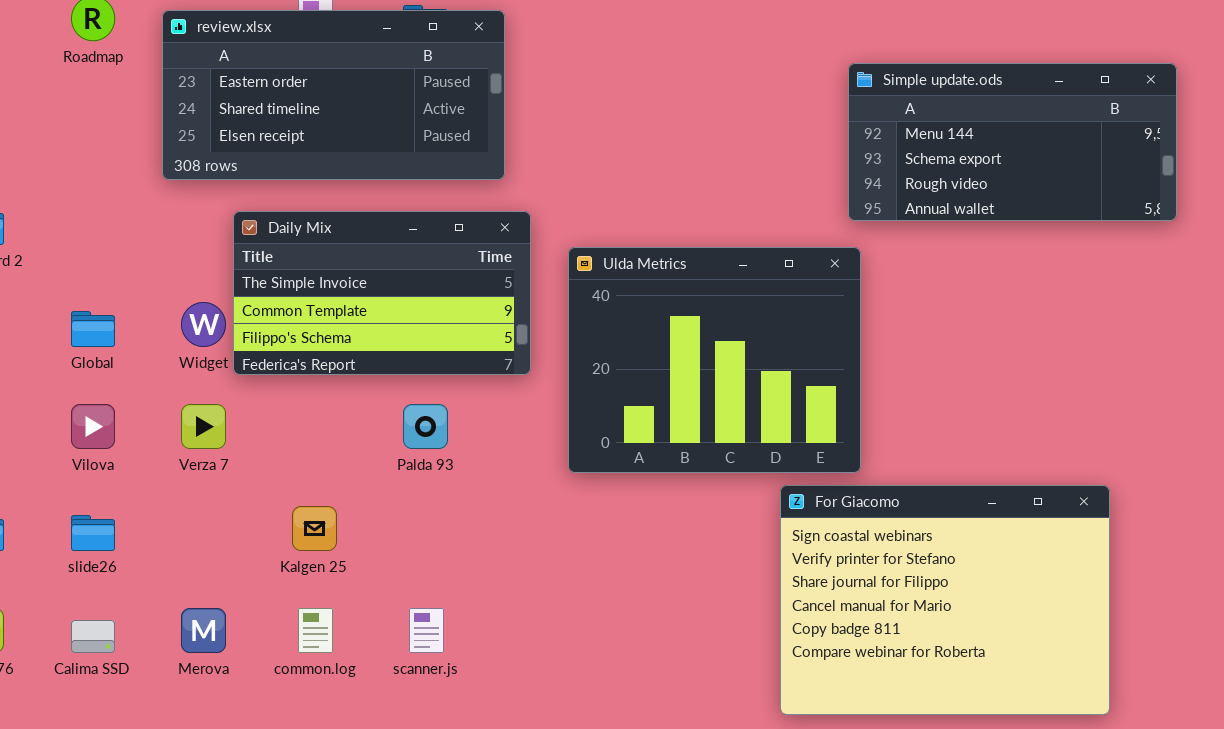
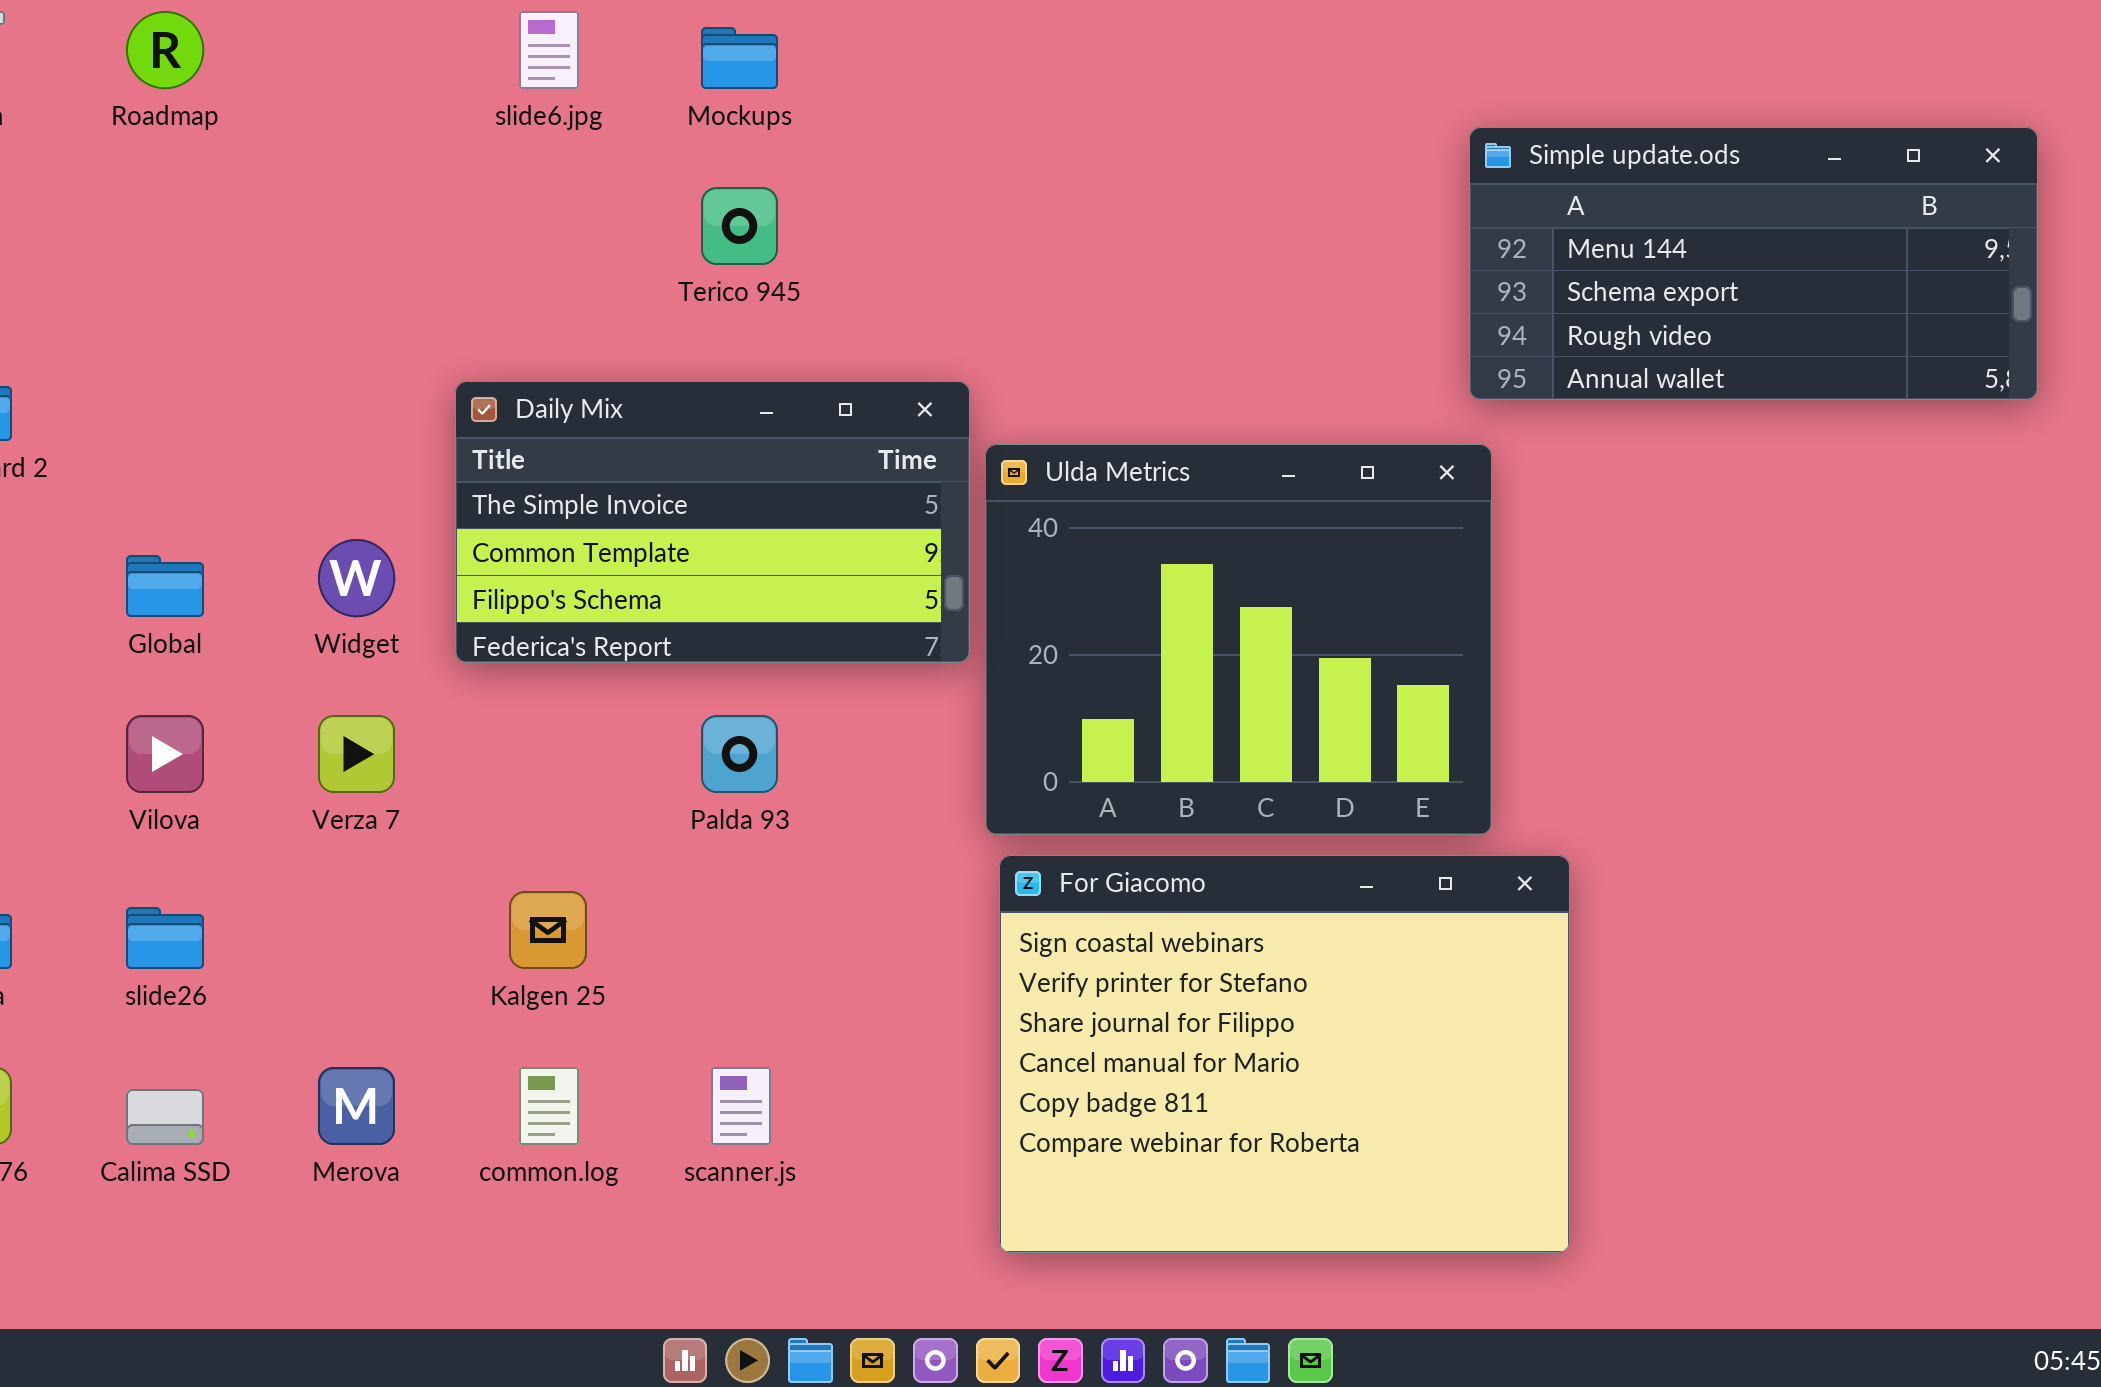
review.xlsx: [162,10,505,180] -> none, closed
Daily Mix: [233,211,531,375] -> [455,381,970,663], moved
For Giacomo: [780,485,1110,715] -> [999,855,1570,1253], moved

